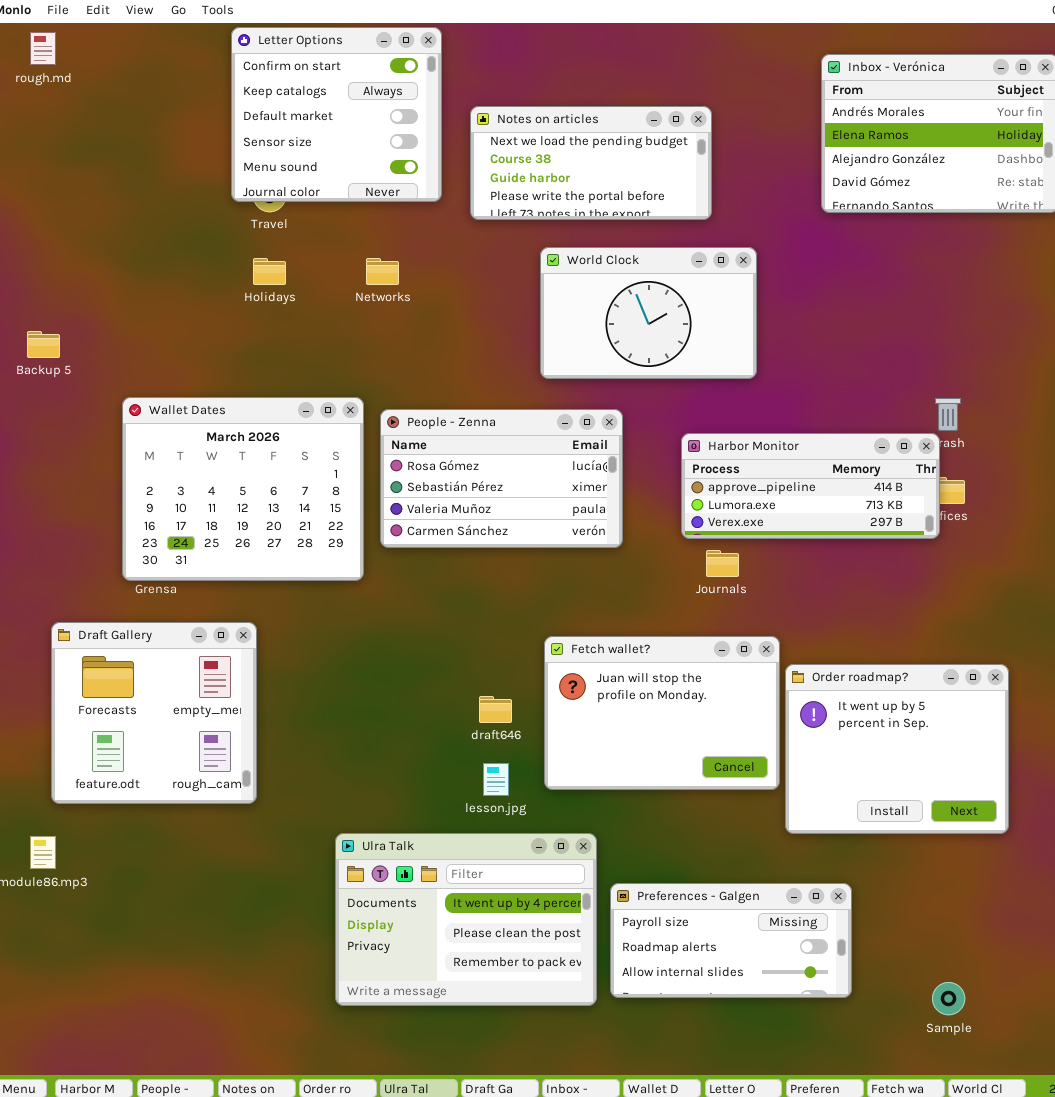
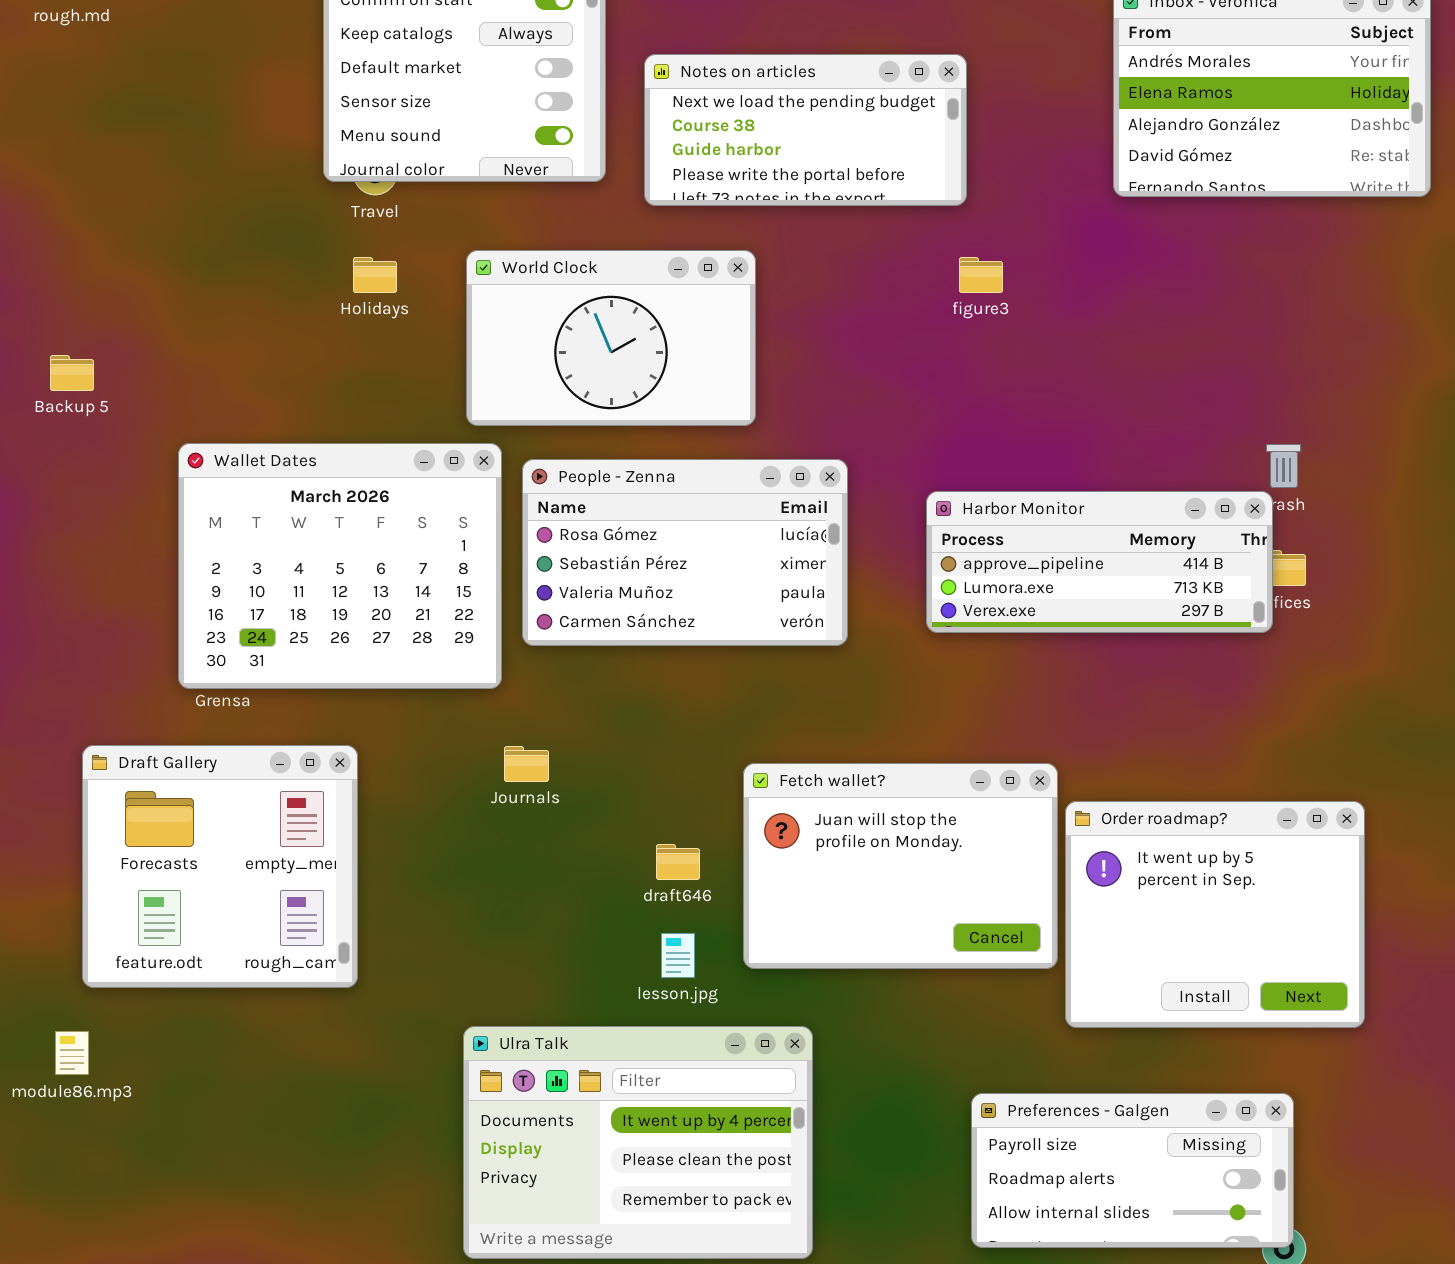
World Clock: [540,247,757,379] -> [466,250,756,426], moved
Journals: [706,550,739,577] -> [504,746,549,782], moved
Preferences - Galgen: [610,883,852,998] -> [971,1093,1294,1248], moved

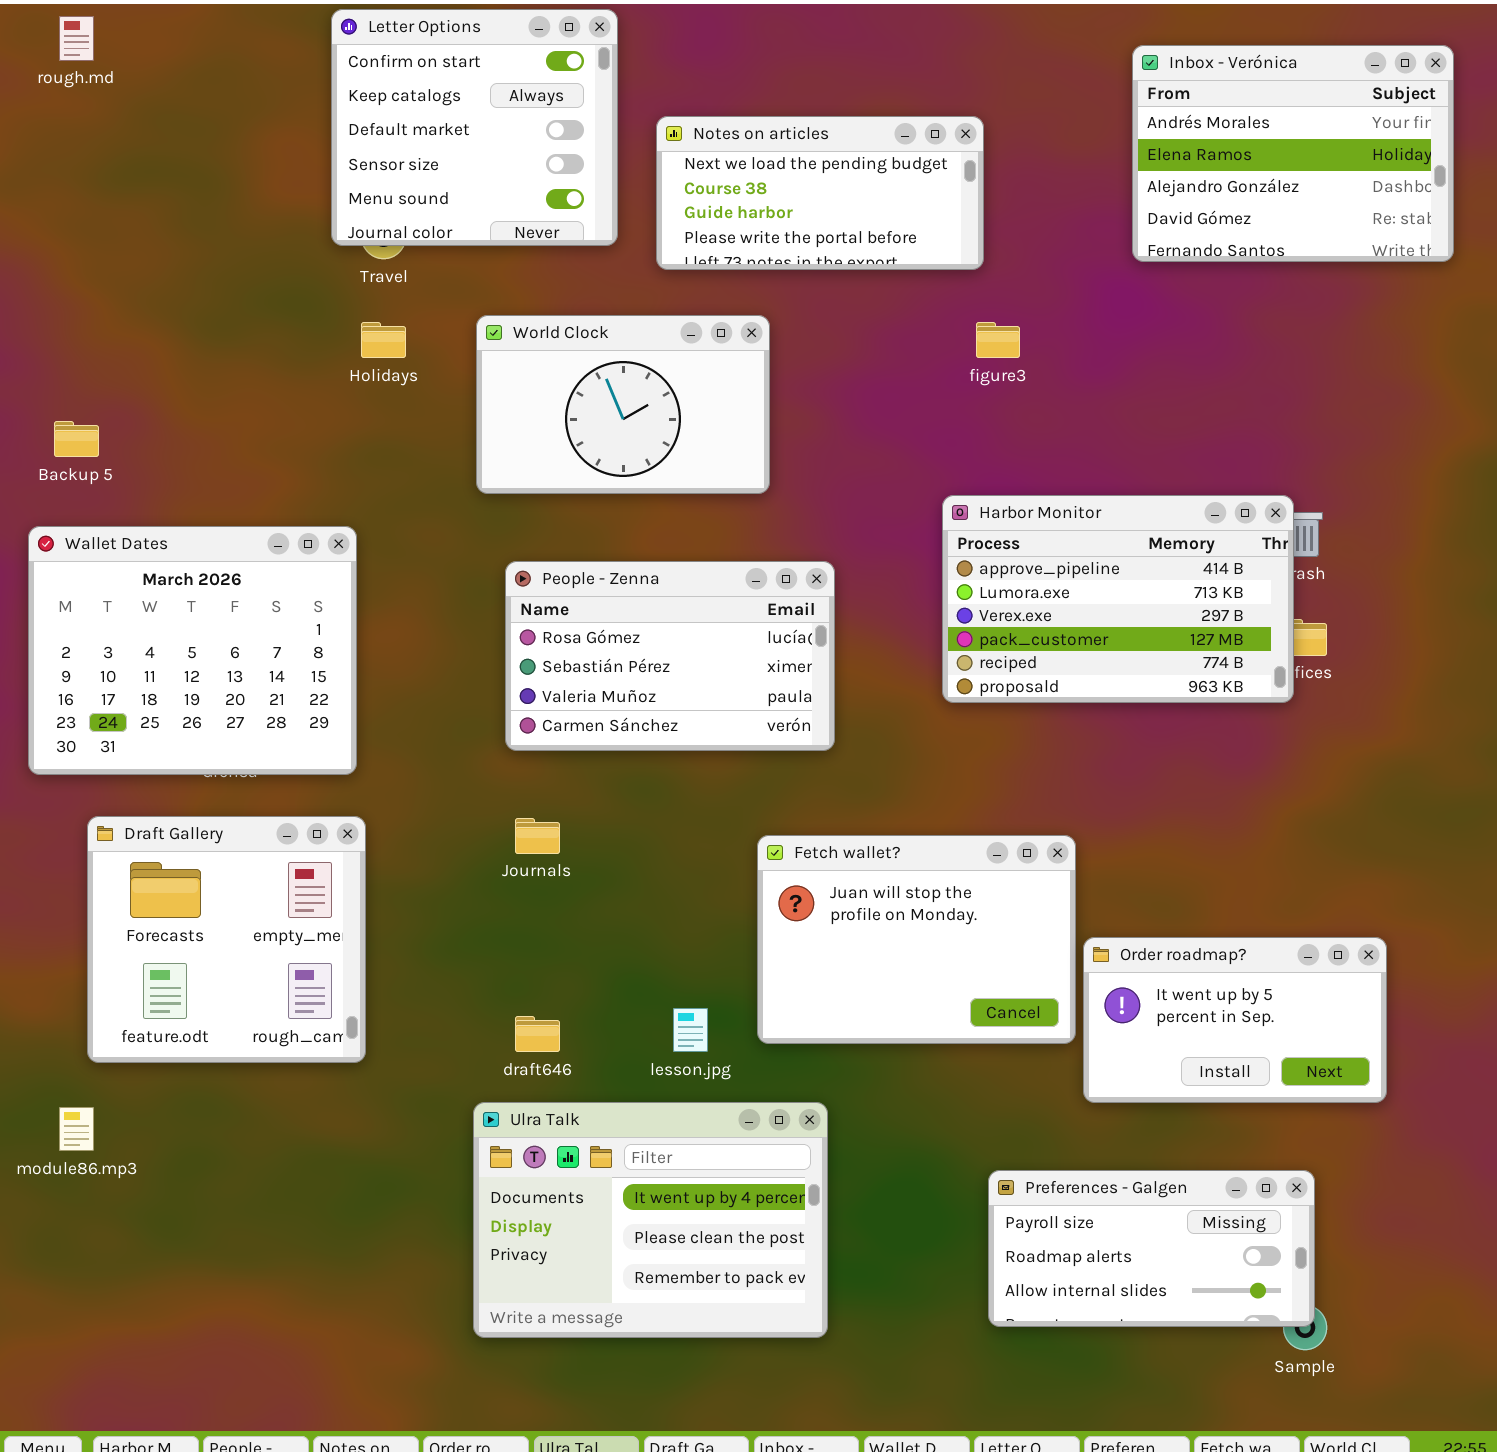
Wallet Dates: [178,443,502,689] -> [28,526,357,775], moved
People - Zenna: [522,459,848,646] -> [505,561,835,751], moved
Harbor Monitor: [926,491,1273,633] -> [942,495,1294,703], resized
Order roadmap?: [1065,801,1365,1028] -> [1083,937,1387,1103], resized
draft646: [656,844,700,880] -> [515,1016,560,1052], moved

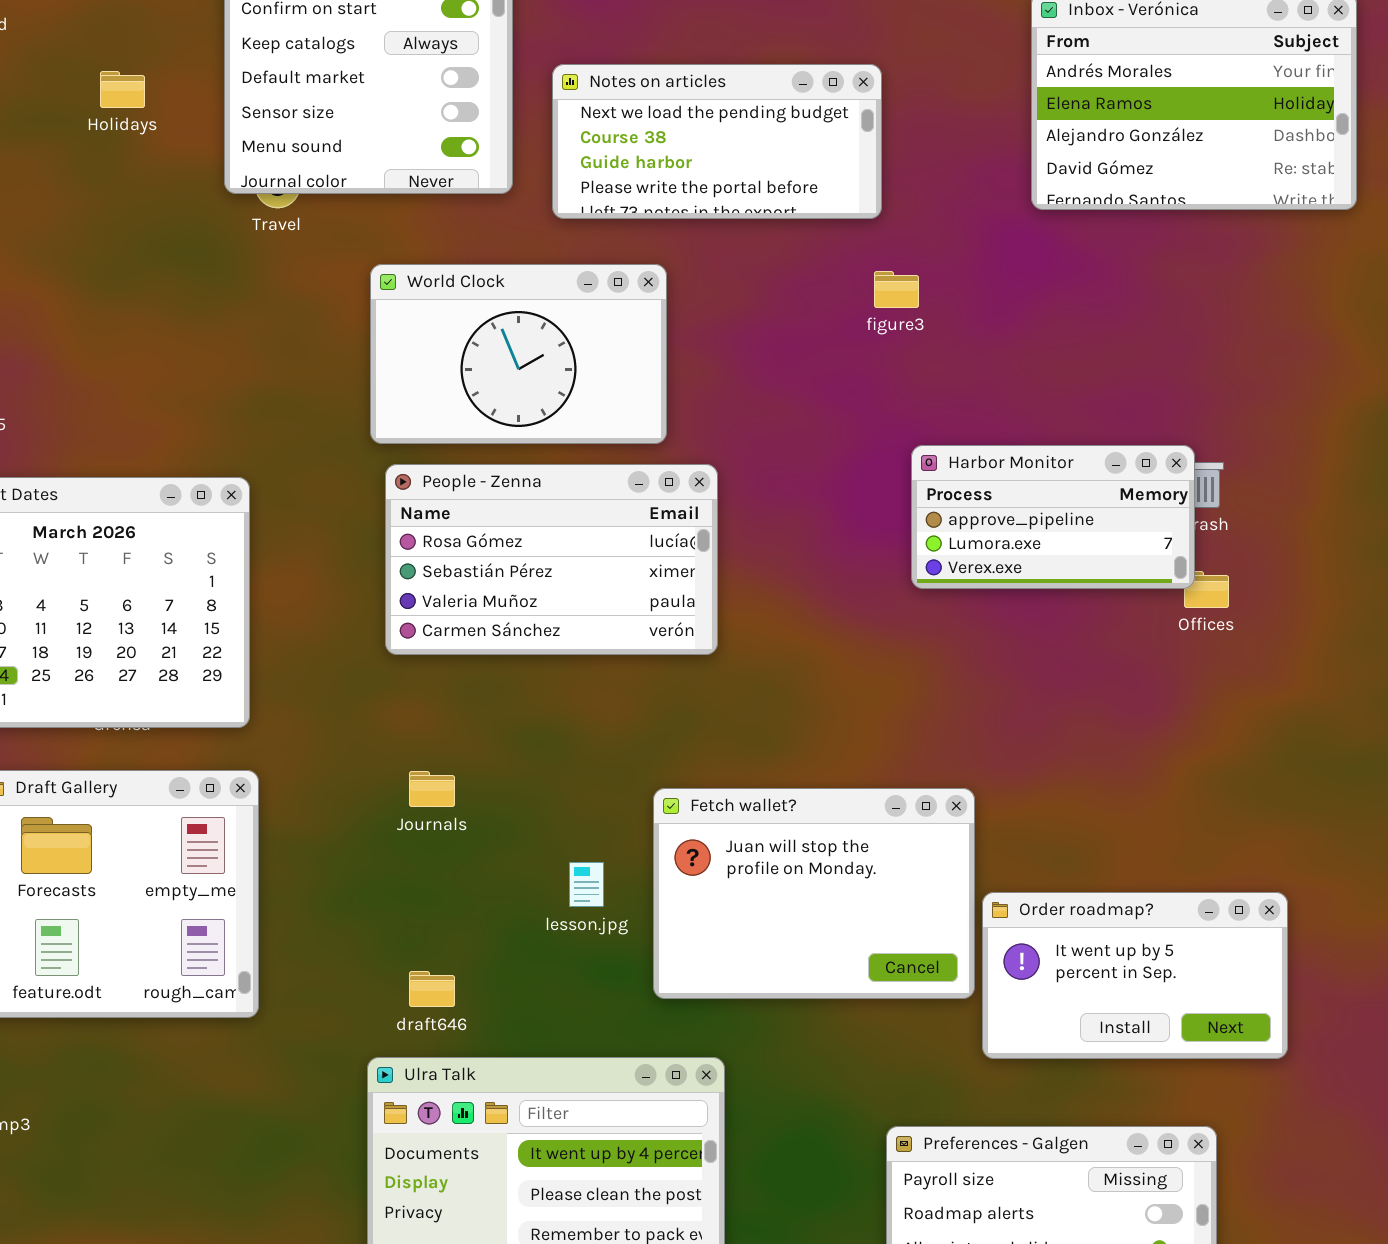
Holidays: [361,322,406,358] -> [100,71,145,108], moved
Harbor Monitor: [942,495,1294,703] -> [911,445,1195,589], resized
People - Zenna: [505,561,835,751] -> [385,464,718,655], moved
lesson.jpg: [673,1008,708,1052] -> [569,862,604,907], moved

